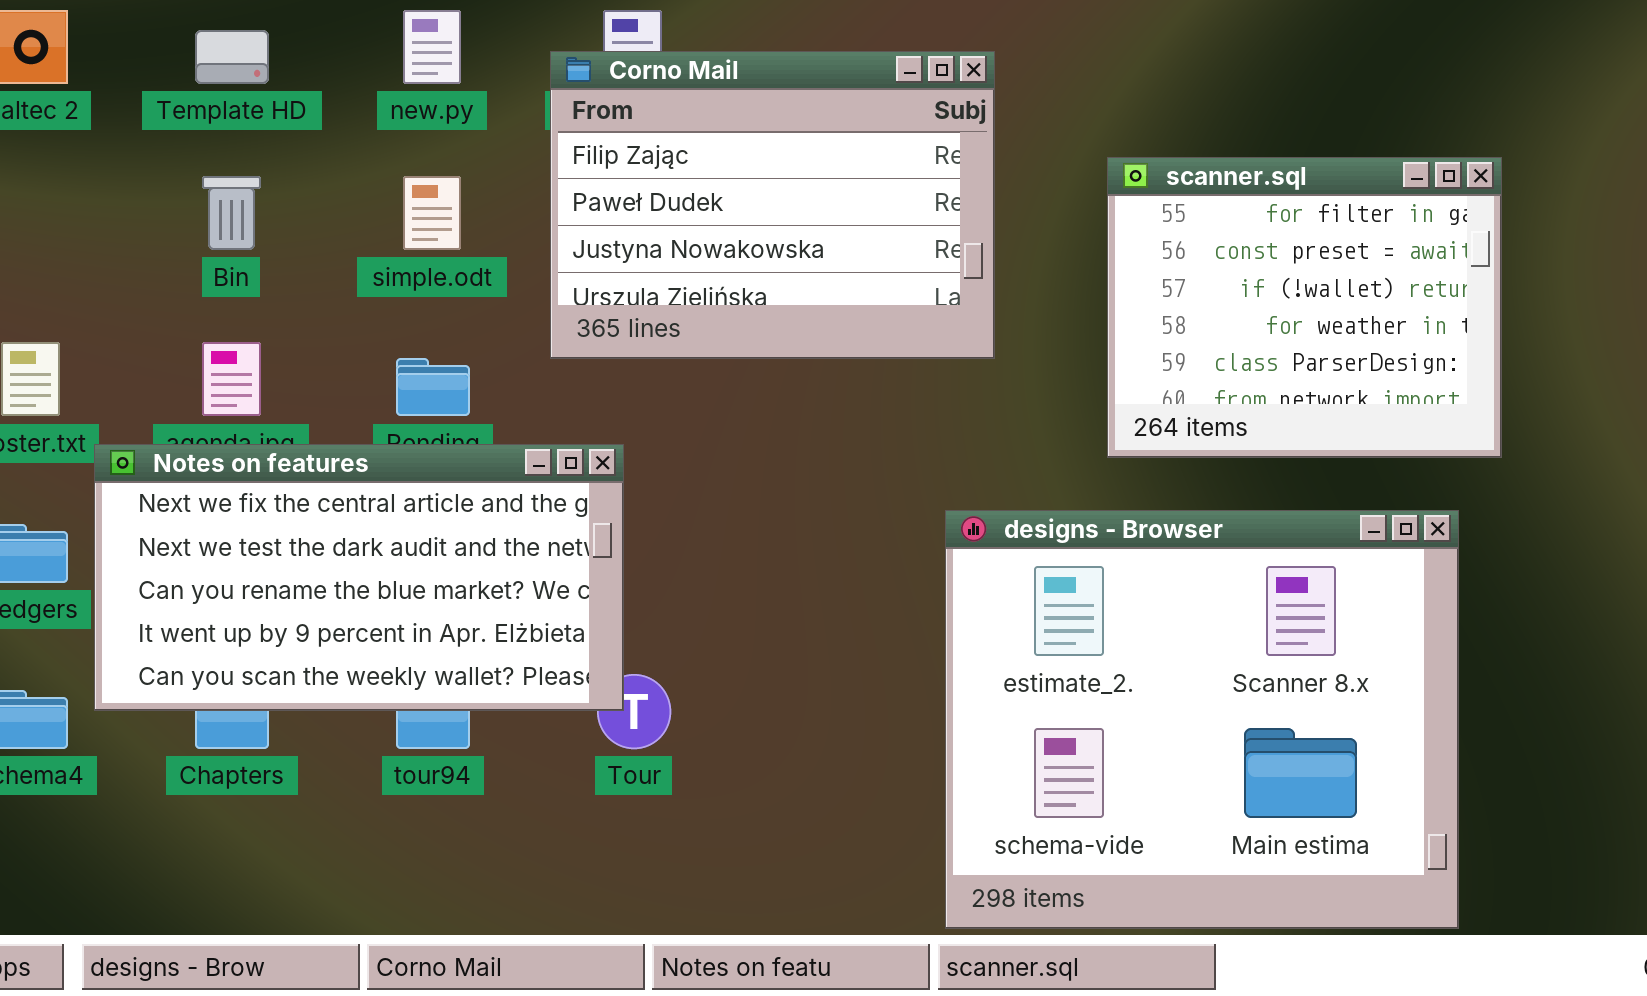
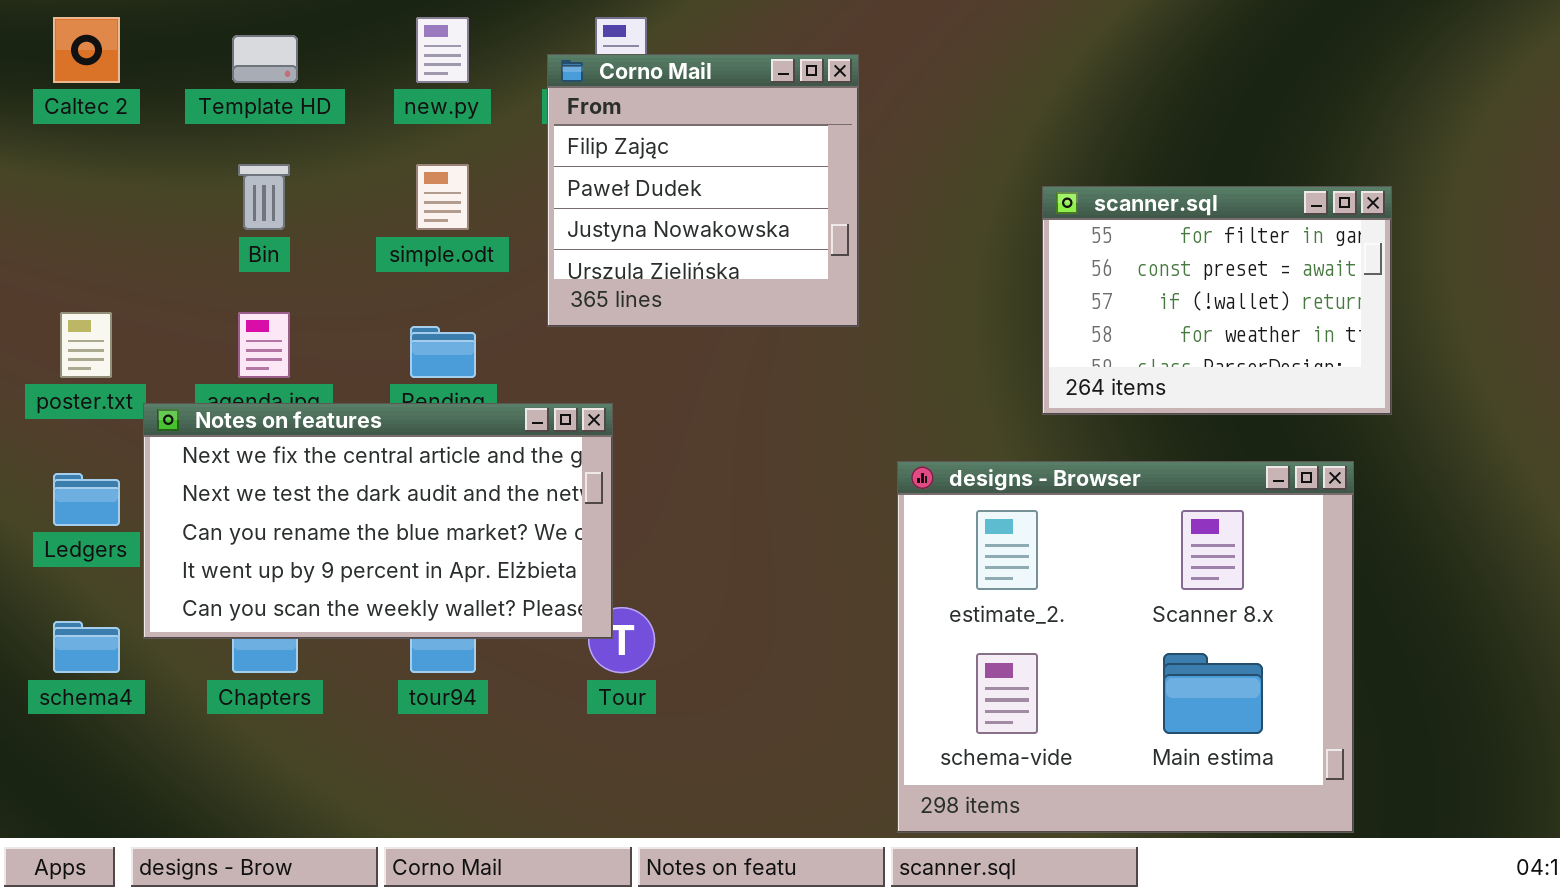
Corno Mail: [550,51,995,359] -> [547,54,859,327], resized
scanner.sql: [1107,157,1502,458] -> [1042,186,1392,415], resized

